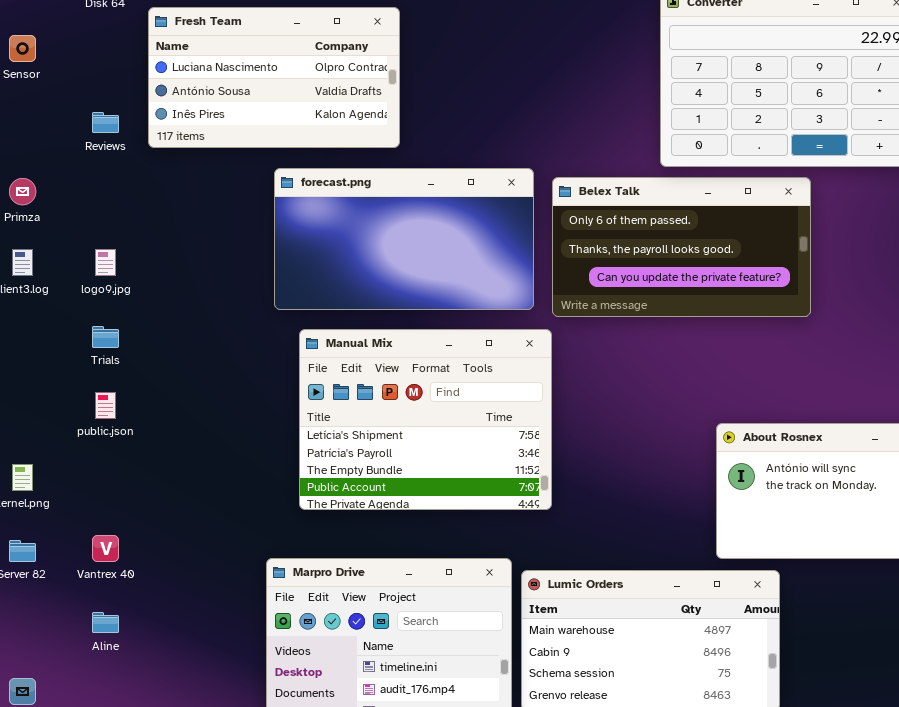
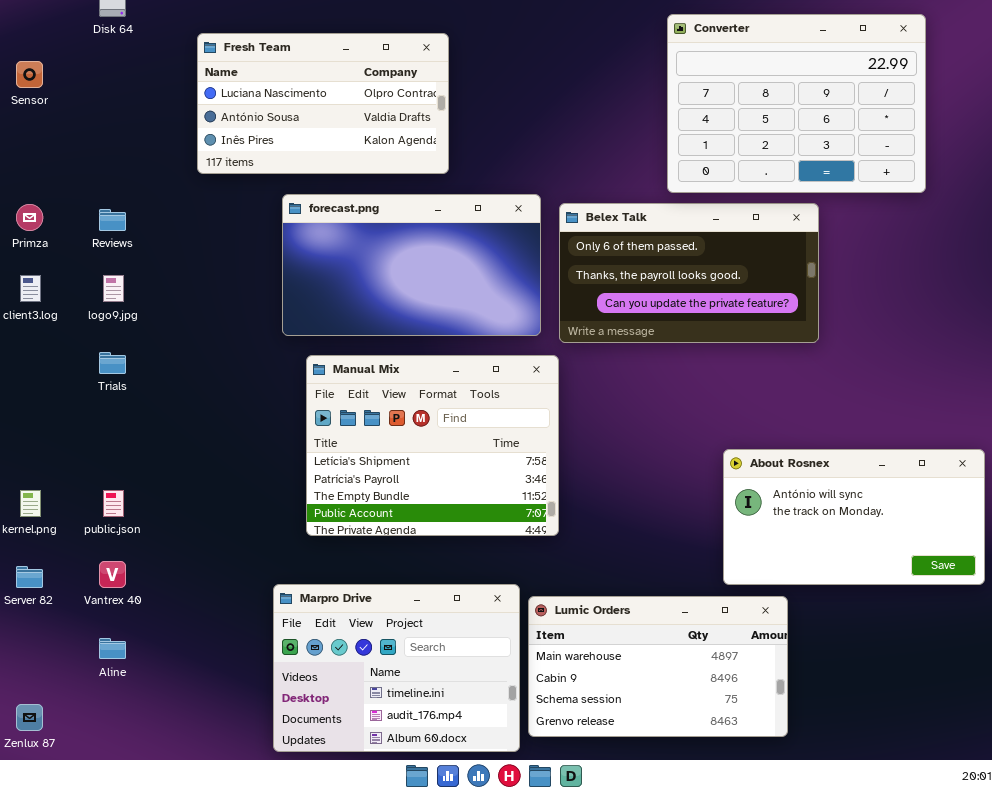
Fresh Team: [148,7,400,148] -> [197,33,449,174], moved
Reviews: [92,112,119,133] -> [99,209,126,231], moved
public.json: [95,392,116,419] -> [103,490,124,517], moved

